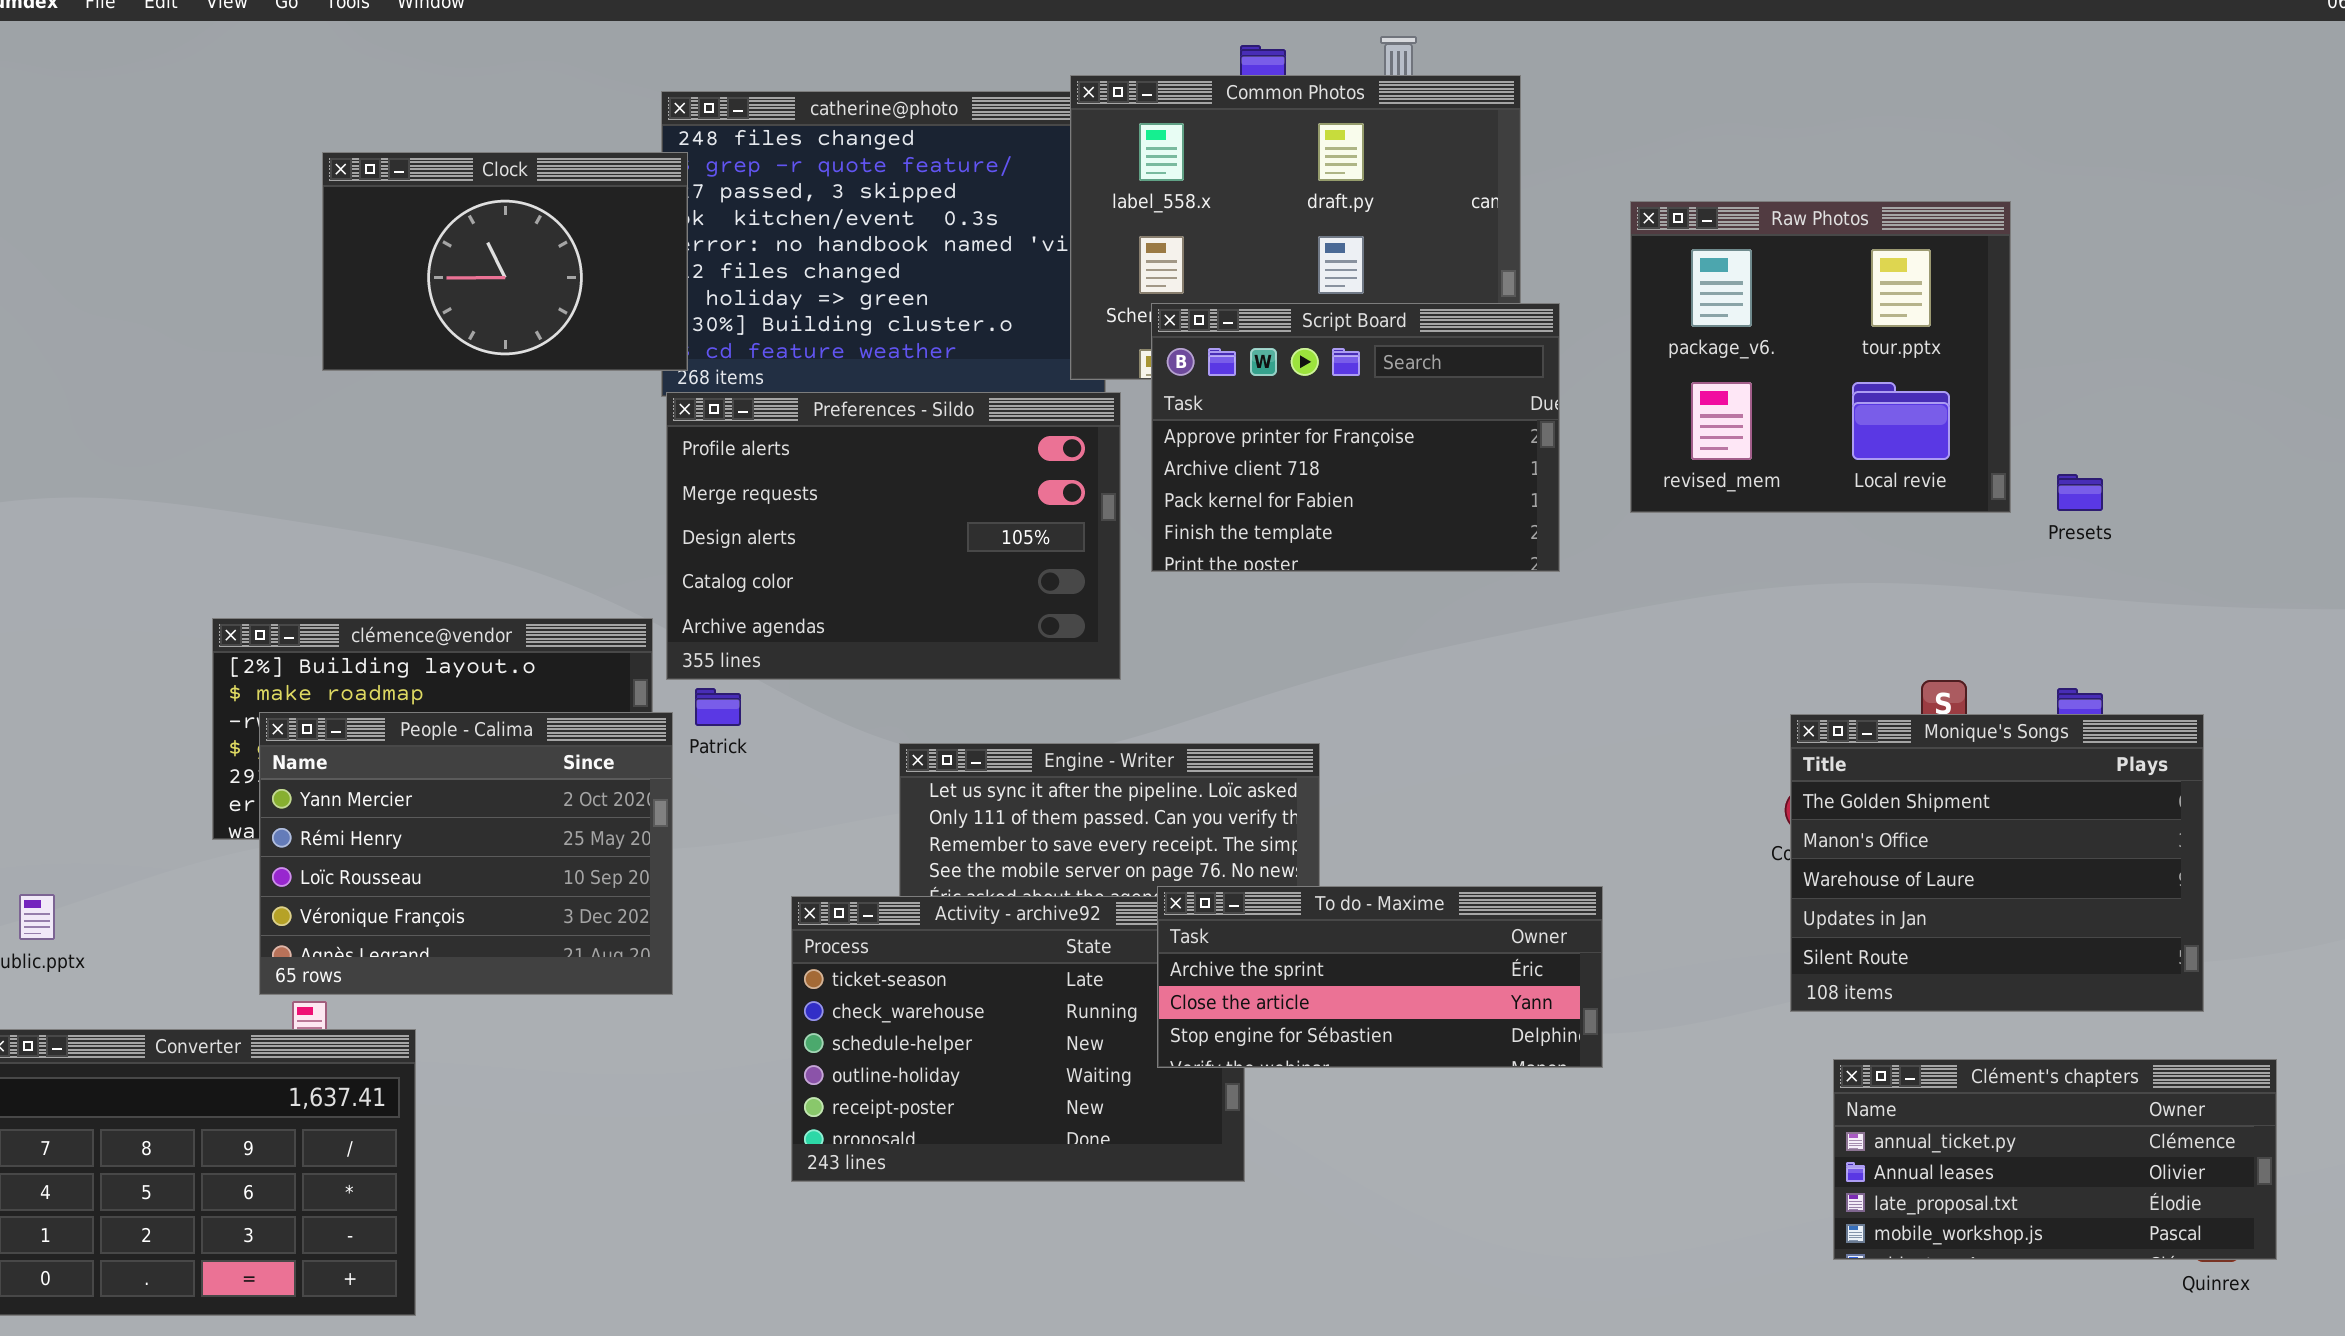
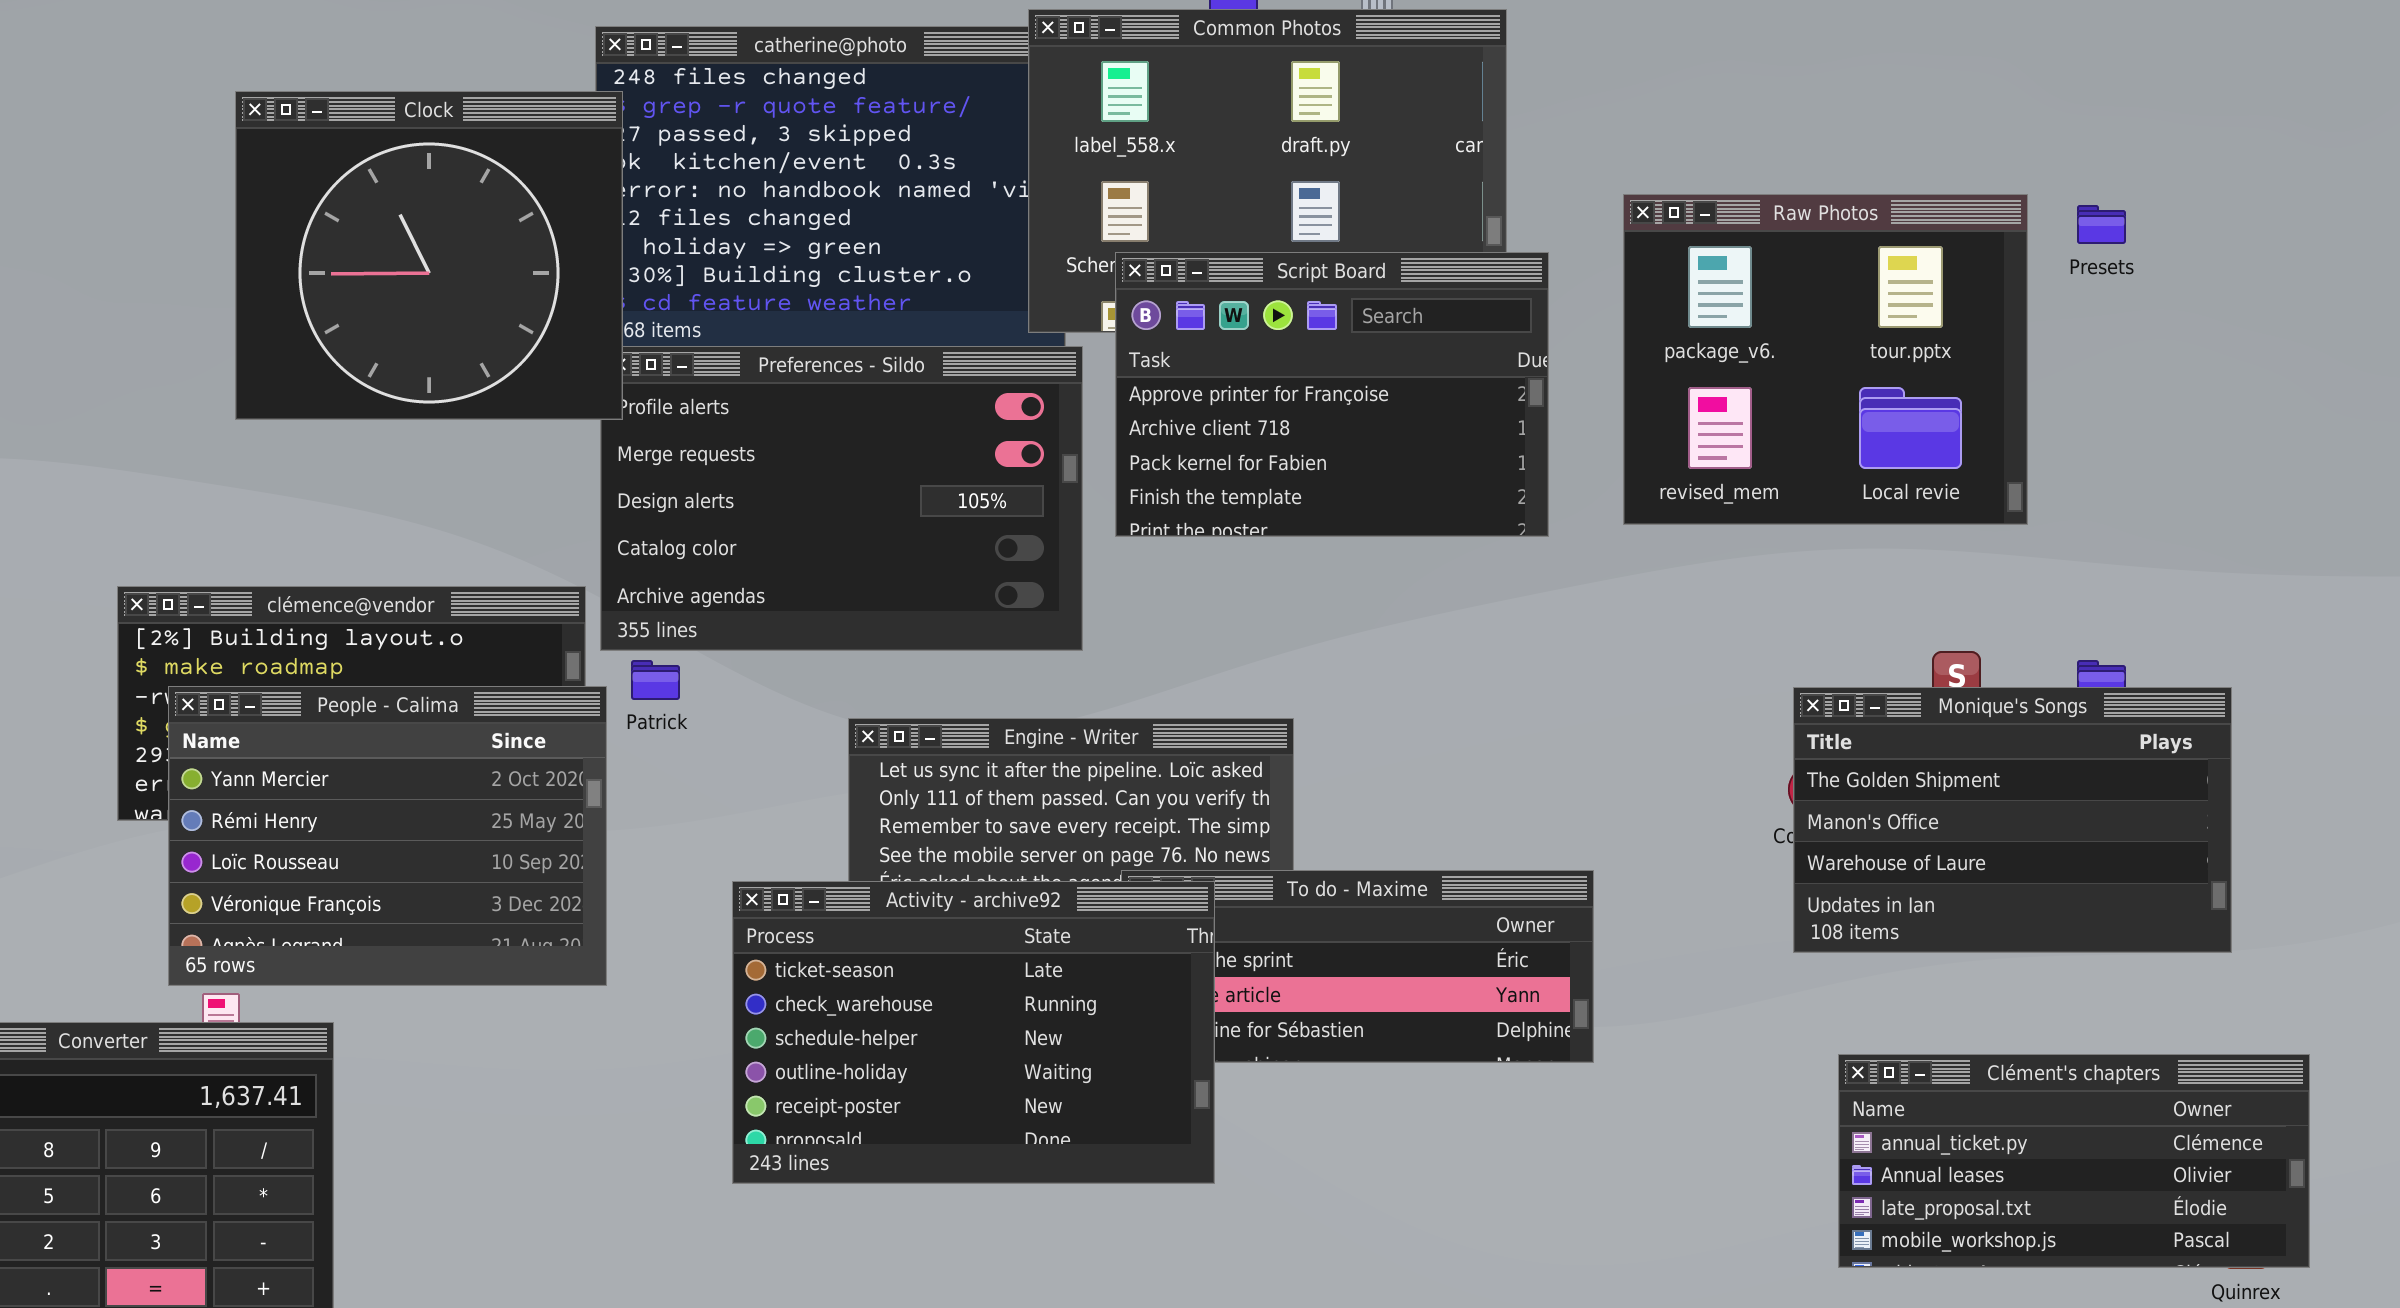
Clock: [322,152,688,371] -> [235,91,623,420], resized
Raw Photos: [1630,201,2011,513] -> [1623,194,2028,525], moved
Presets: [2057,474,2103,511] -> [2077,205,2126,244], moved
Monique's Songs: [1790,714,2204,1012] -> [1793,687,2232,953], resized
Activity - archive92: [791,896,1245,1182] -> [732,881,1215,1184], raised

